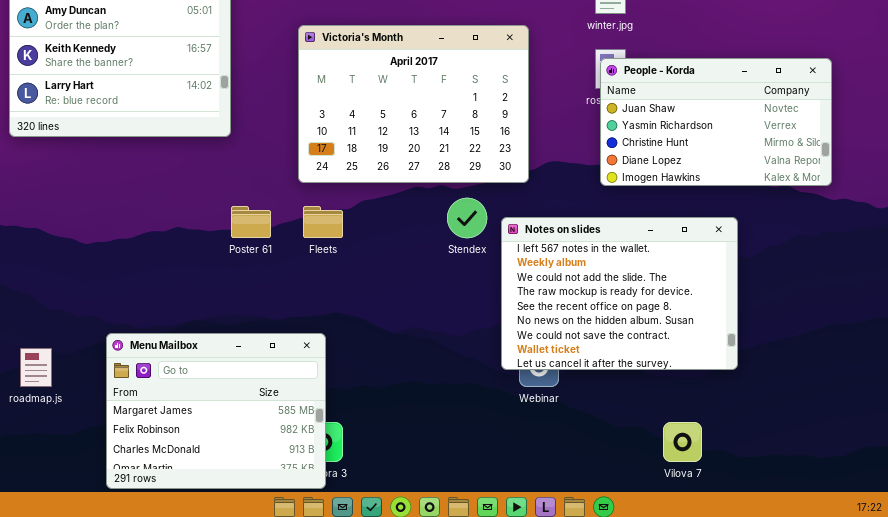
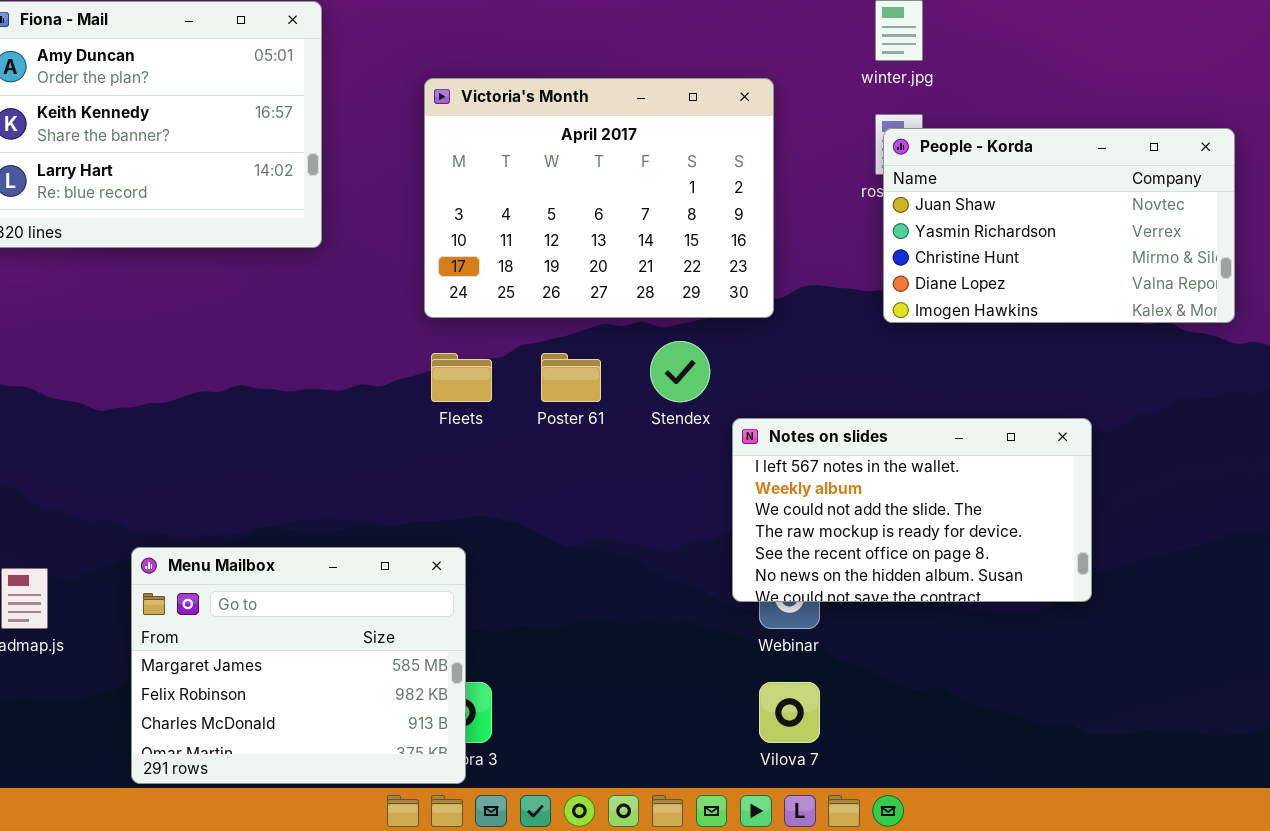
Poster 61: [231,206,271,238] -> [541,353,601,402], moved
Notes on slides: [501,217,738,370] -> [732,418,1092,602], resized
Vilova 7: [663,422,702,462] -> [759,682,820,743], moved

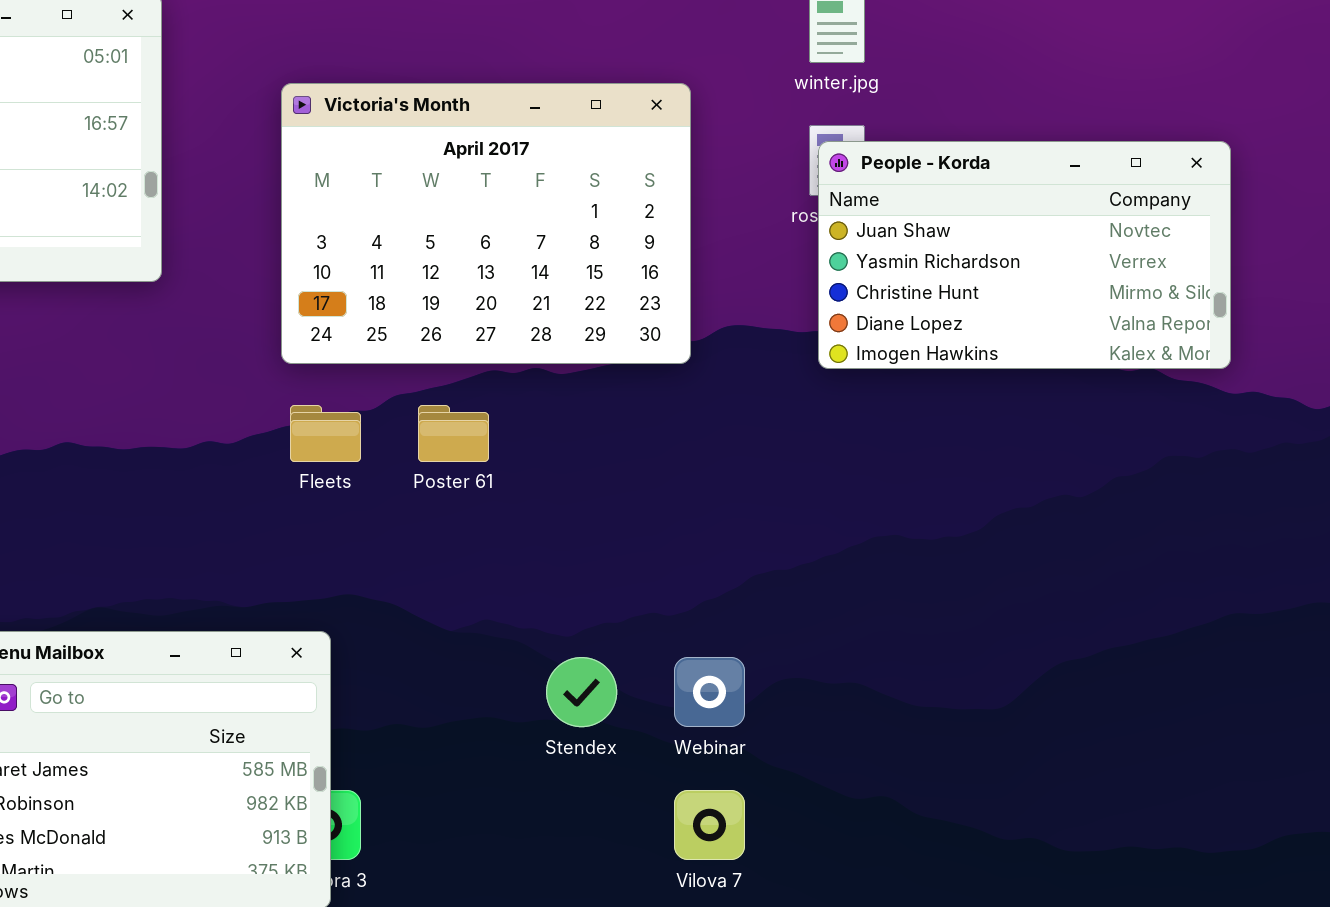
Stendex: [650,341,710,402] -> [546,657,617,727], moved
Notes on slides: [732,418,1092,602] -> none, closed

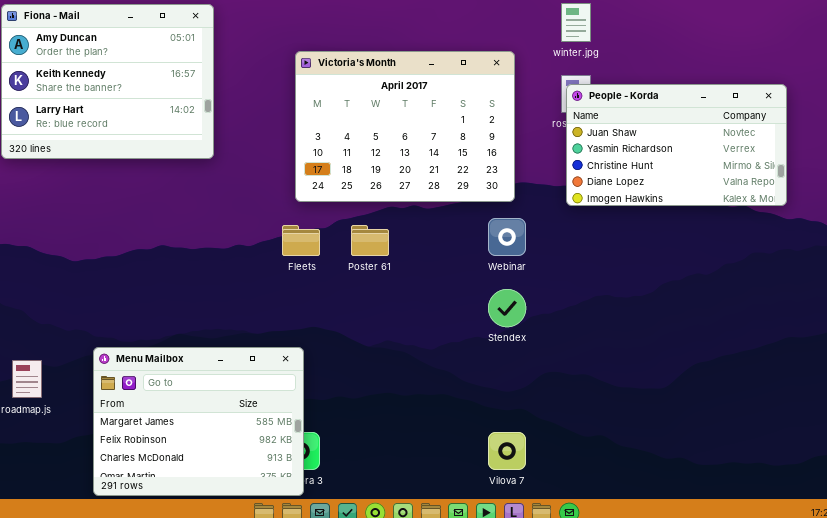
Victoria's Month: [281,83,691,364] -> [295,51,515,202], moved
Stendex: [546,657,617,727] -> [488,289,526,327], moved
Webinar: [674,657,745,727] -> [488,218,526,256], moved

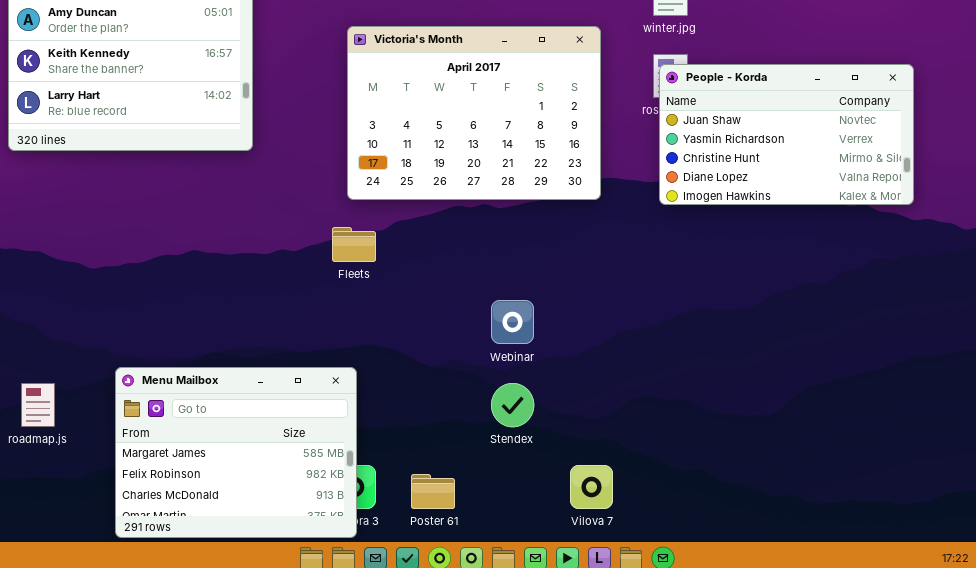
Webinar: [488,218,526,256] -> [491,300,534,344], moved
Poster 61: [351,225,389,256] -> [411,474,455,509], moved
Stendex: [488,289,526,327] -> [491,383,534,427], moved

